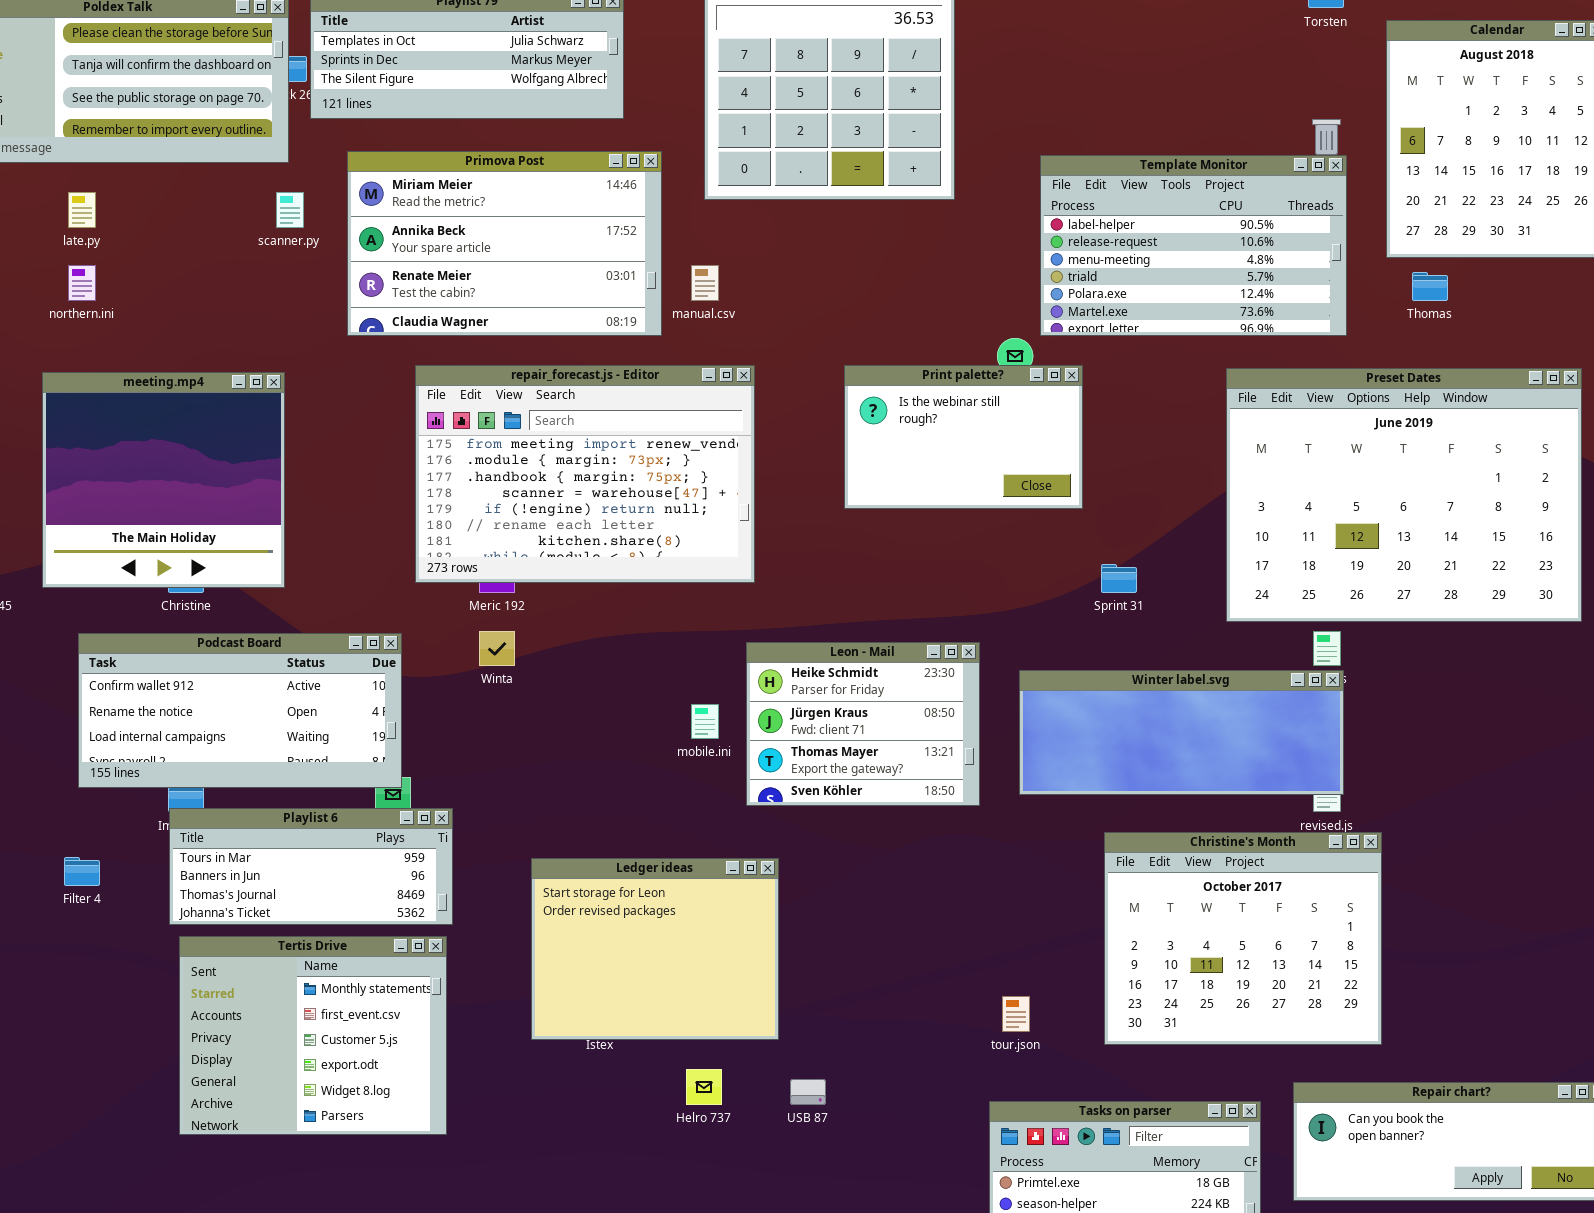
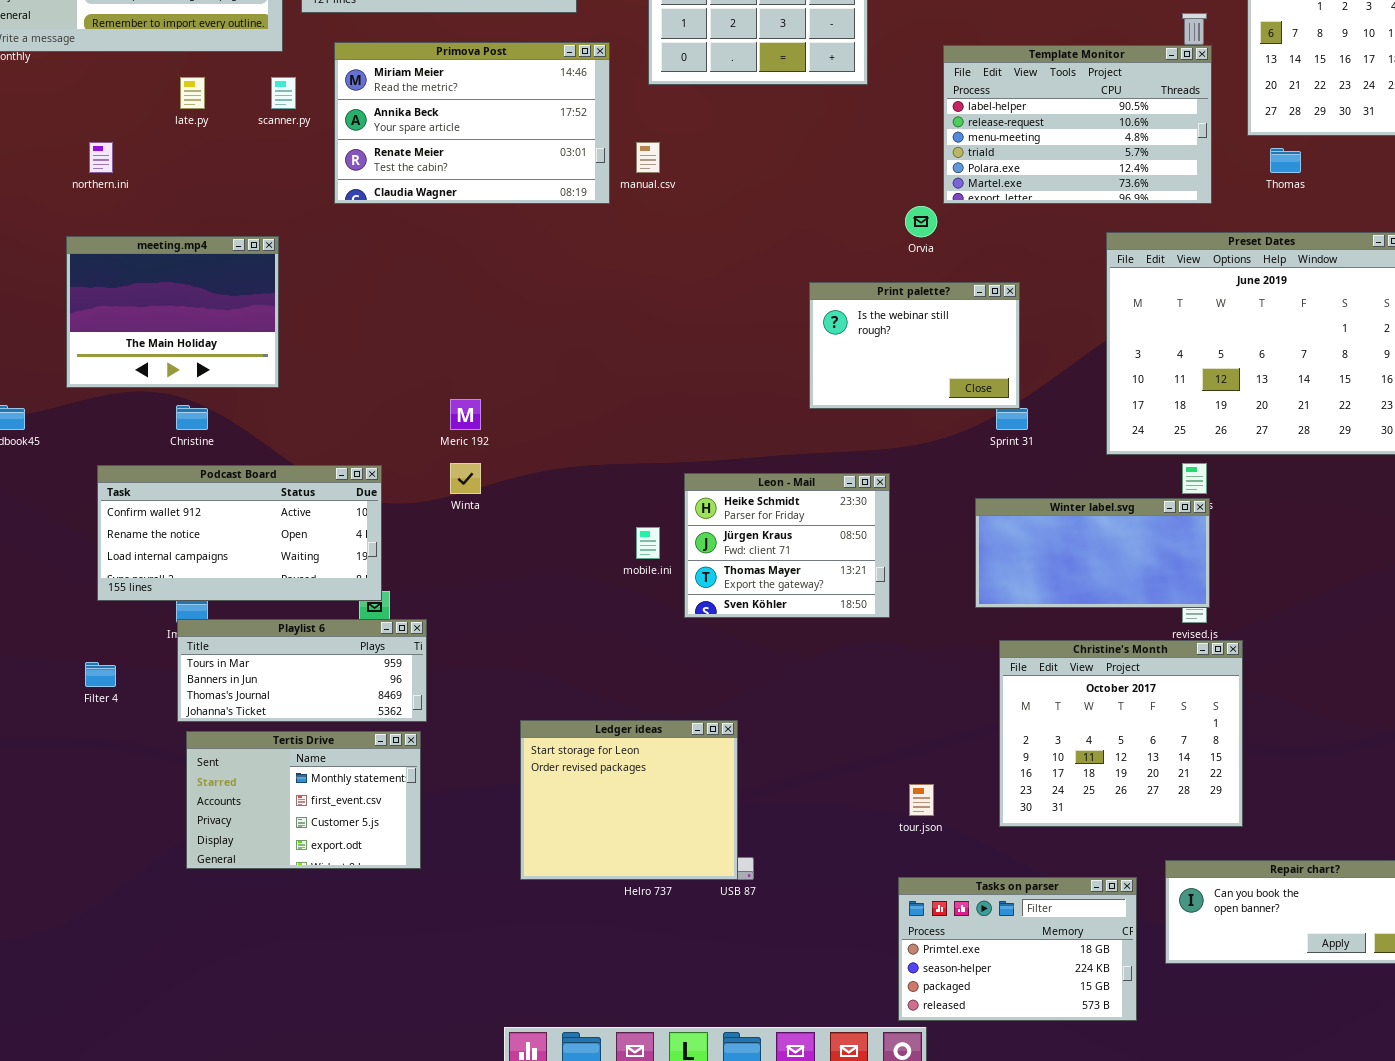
late.py: [68,192,96,228] -> [180,77,205,109], moved
Print palette?: [844,365,1083,509] -> [809,282,1020,409], moved
repair_forecast.js - Editor: [415,365,755,583] -> none, closed
meeting.mp4: [42,372,285,588] -> [66,236,279,388], resized
Winter label.svg: [1019,670,1344,795] -> [975,498,1210,608], resized
Ledger ideas: [531,858,779,1040] -> [520,720,738,880], moved
Tertis Drive: [179,936,447,1135] -> [186,731,421,869], resized

